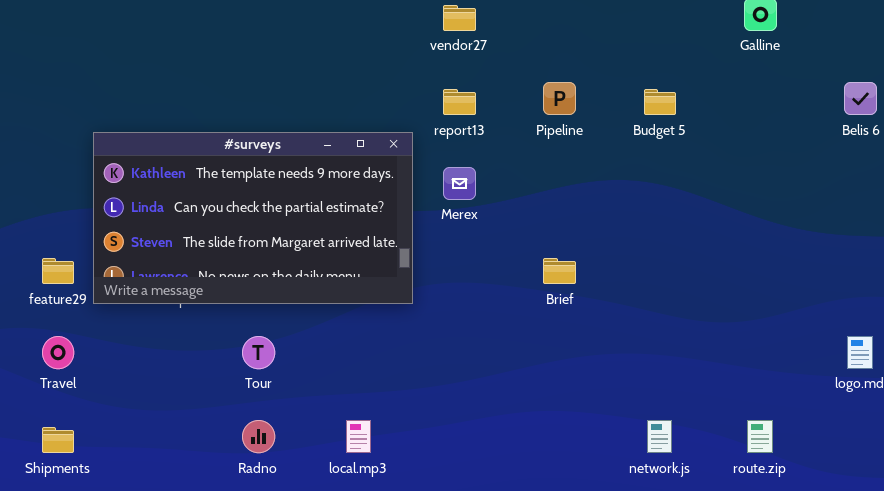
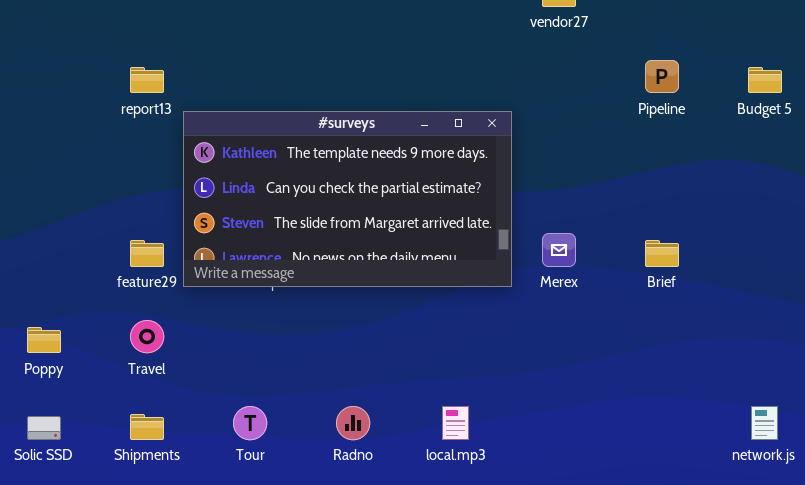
report13: [443,89,476,115] -> [130,67,164,93], moved
Merex: [443,167,476,200] -> [542,233,576,267], moved
Tour: [242,336,275,369] -> [233,406,267,440], moved

